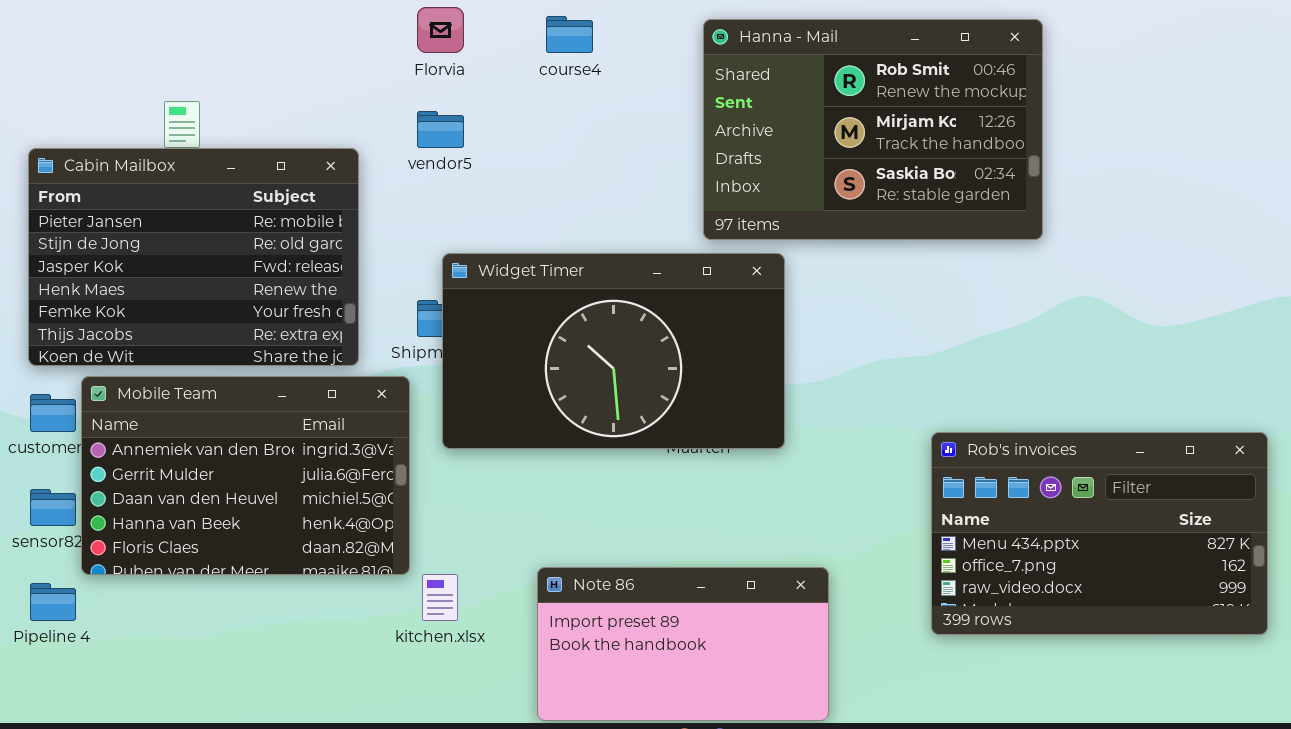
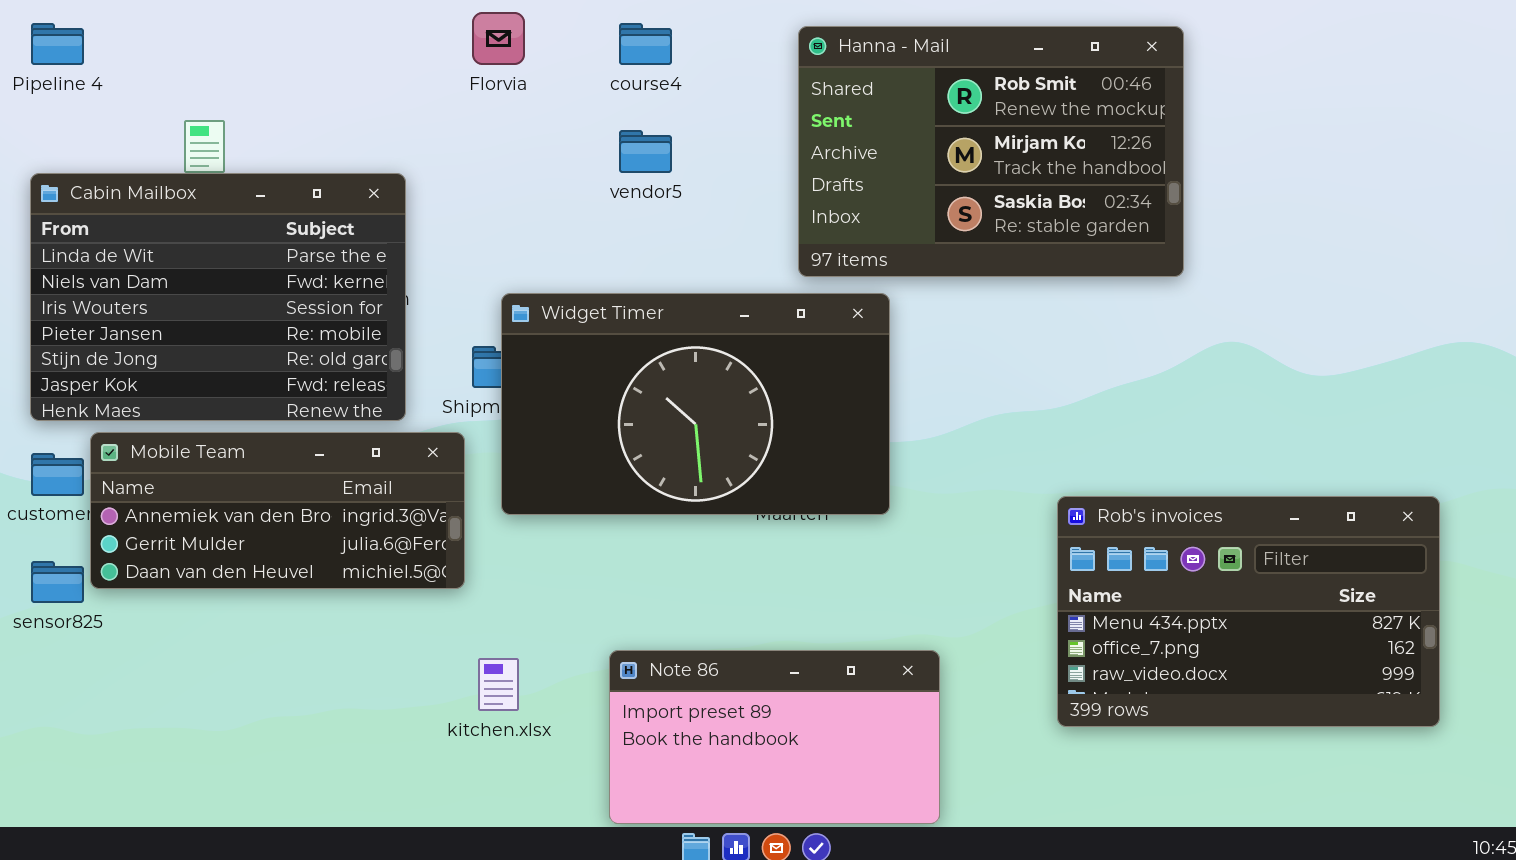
vendor5: [417,111,464,148] -> [619,130,672,173], moved
Cabin Mailbox: [28,148,359,366] -> [30,173,406,421], scrolled up 3 rows
Mobile Team: [81,376,410,575] -> [90,432,465,589], resized
Pipeline 4: [30,583,76,621] -> [31,23,84,65], moved

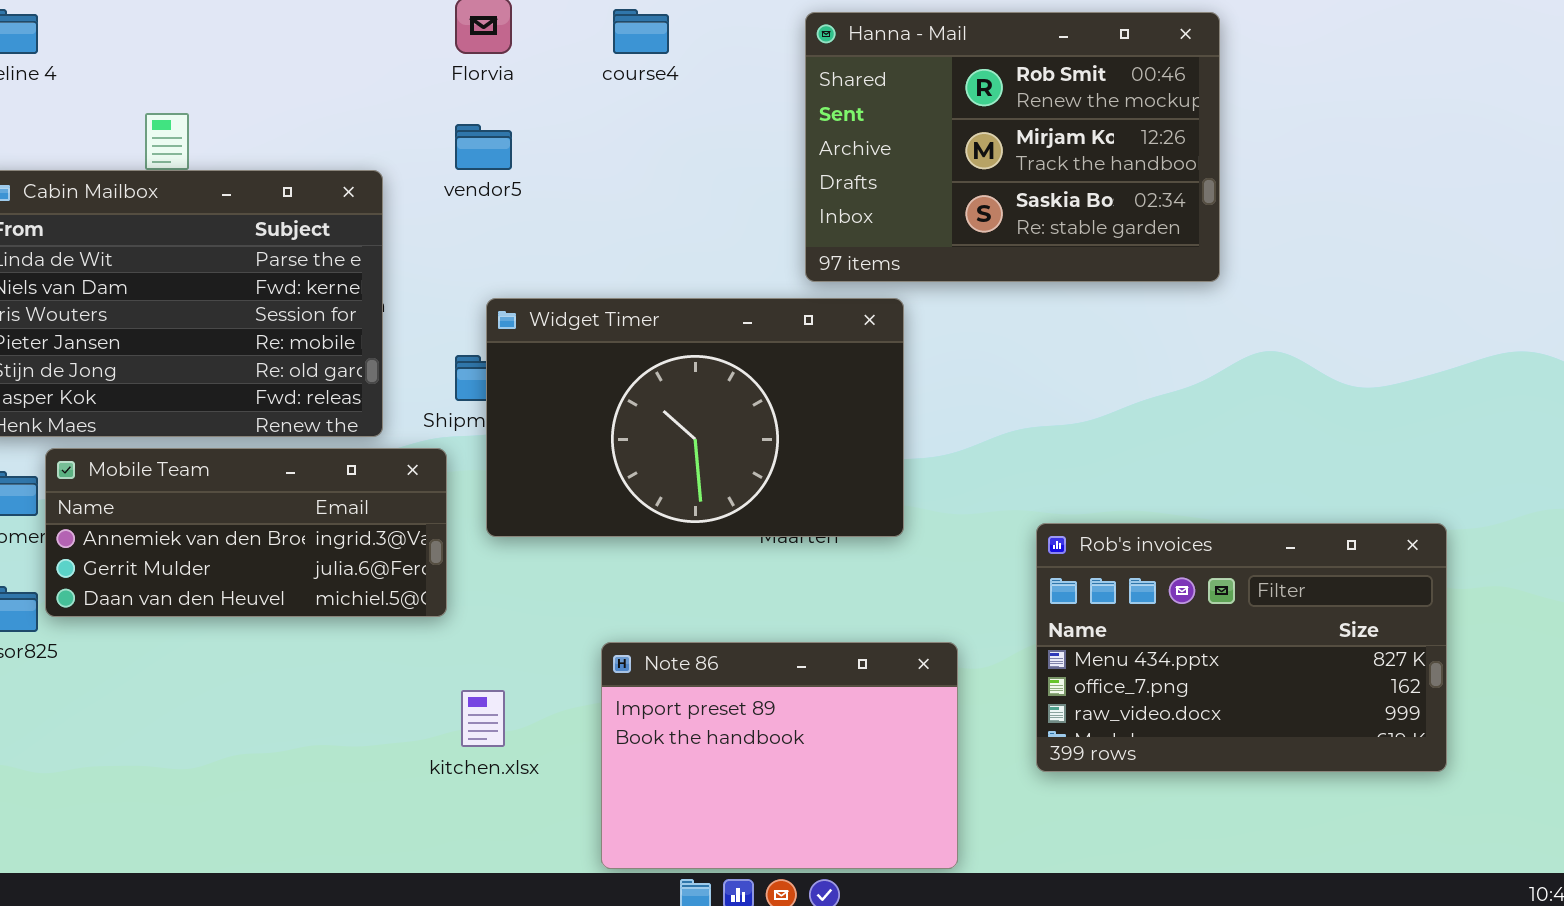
vendor5: [619,130,672,173] -> [455,124,512,170], moved
Rob's invoices: [1057,496,1440,727] -> [1036,523,1447,772], moved
Note 86: [609,650,940,824] -> [601,642,958,869], resized

